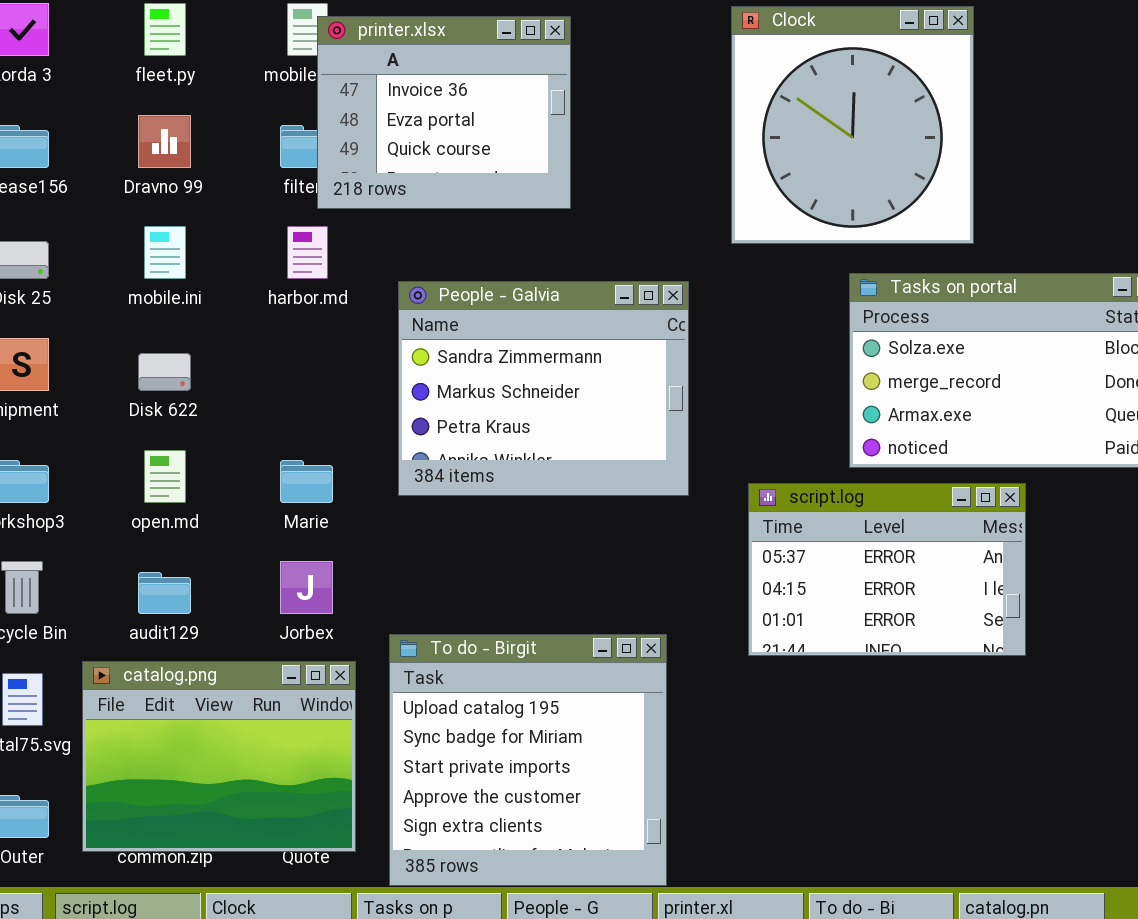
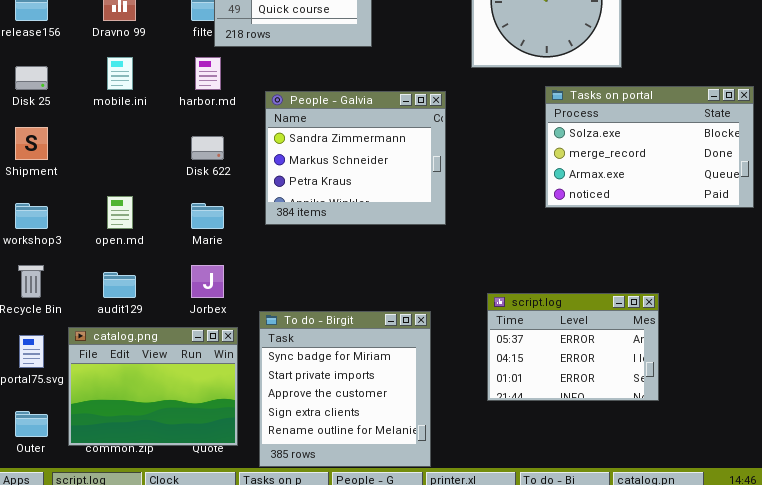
Disk 622: [138,353,191,391] -> [191,136,224,160], moved
script.log: [748,483,1026,656] -> [487,293,659,401], moved
To do - Birgit: [389,634,667,886] -> [259,311,431,467], scrolled down 1 row

